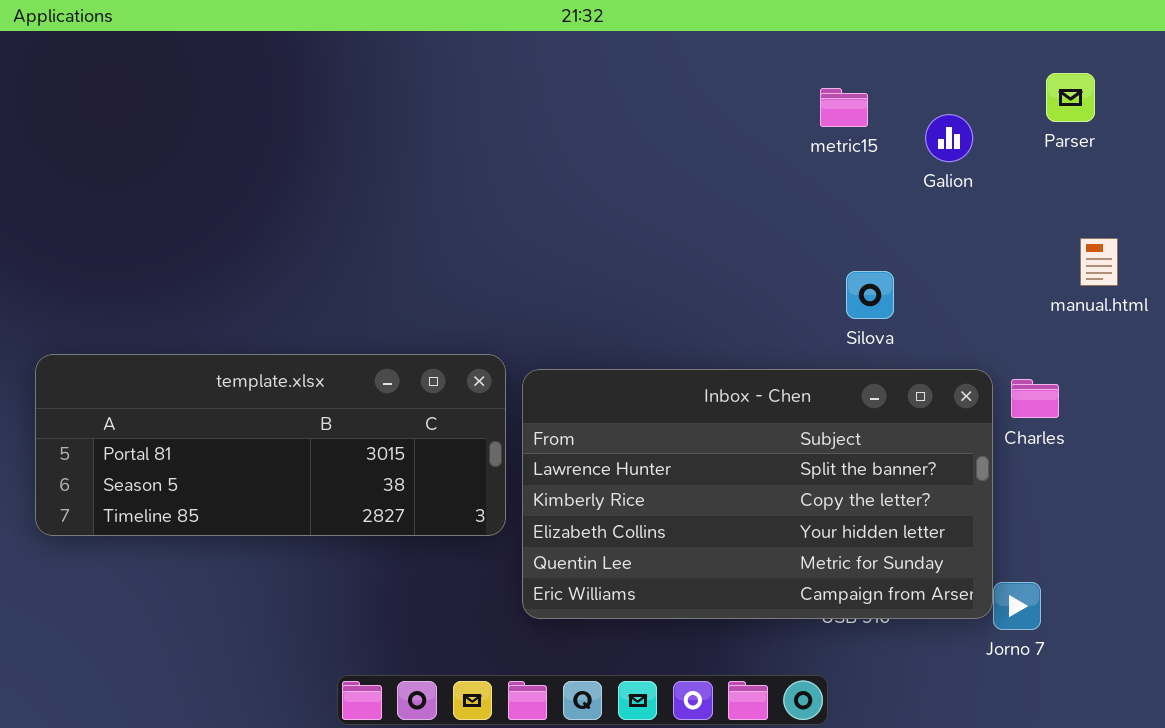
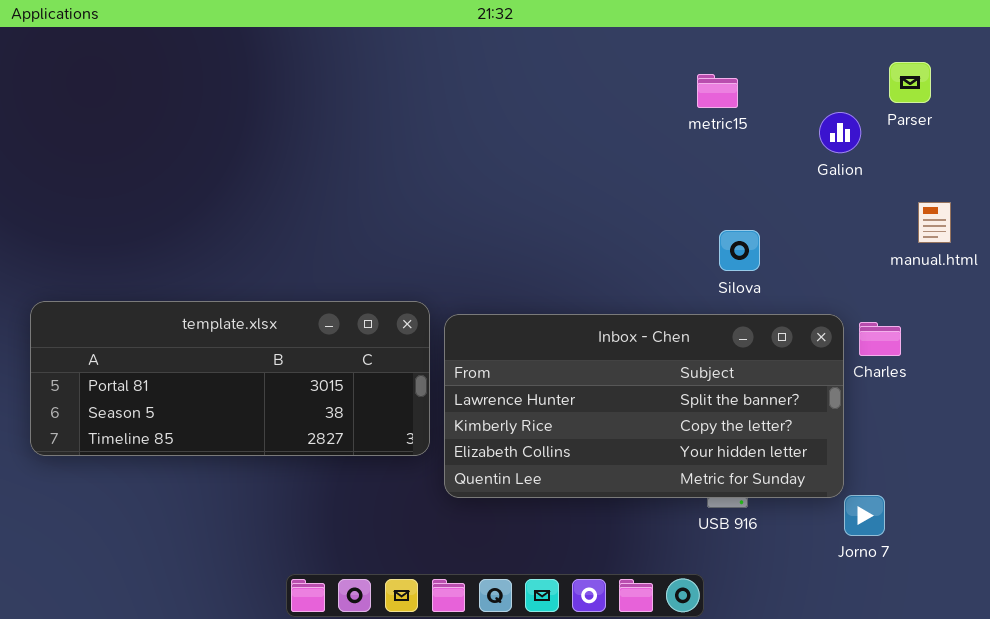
Galion: [925,114,973,162] -> [819,112,861,153], moved
Inbox - Chen: [522,369,993,619] -> [444,314,844,498], resized

